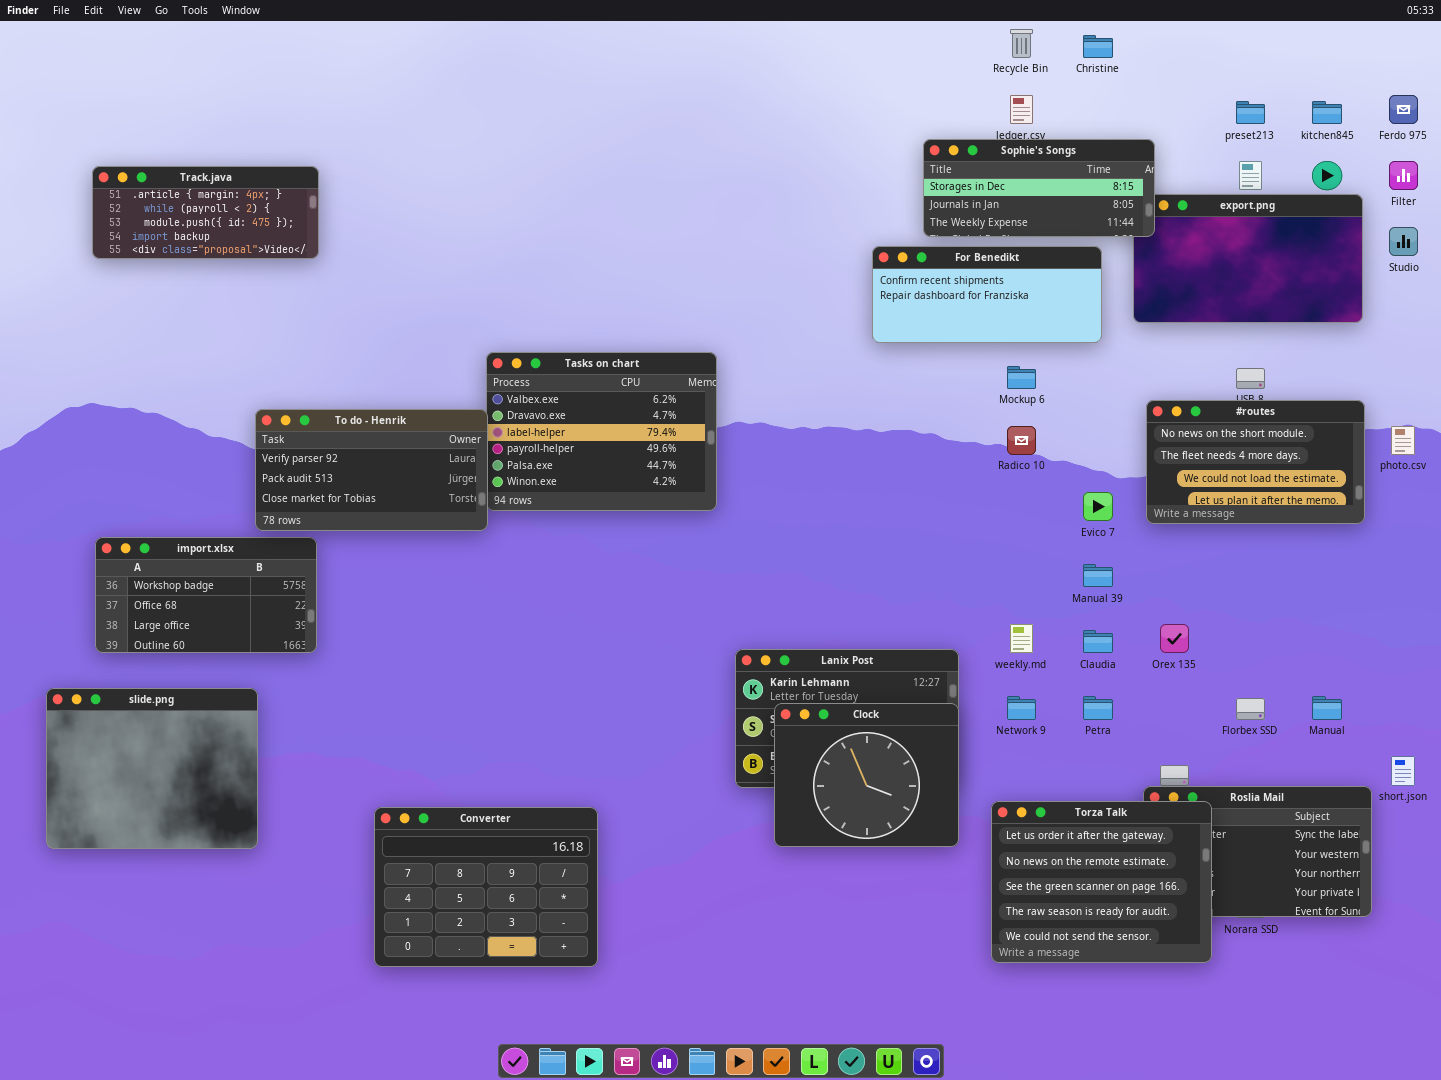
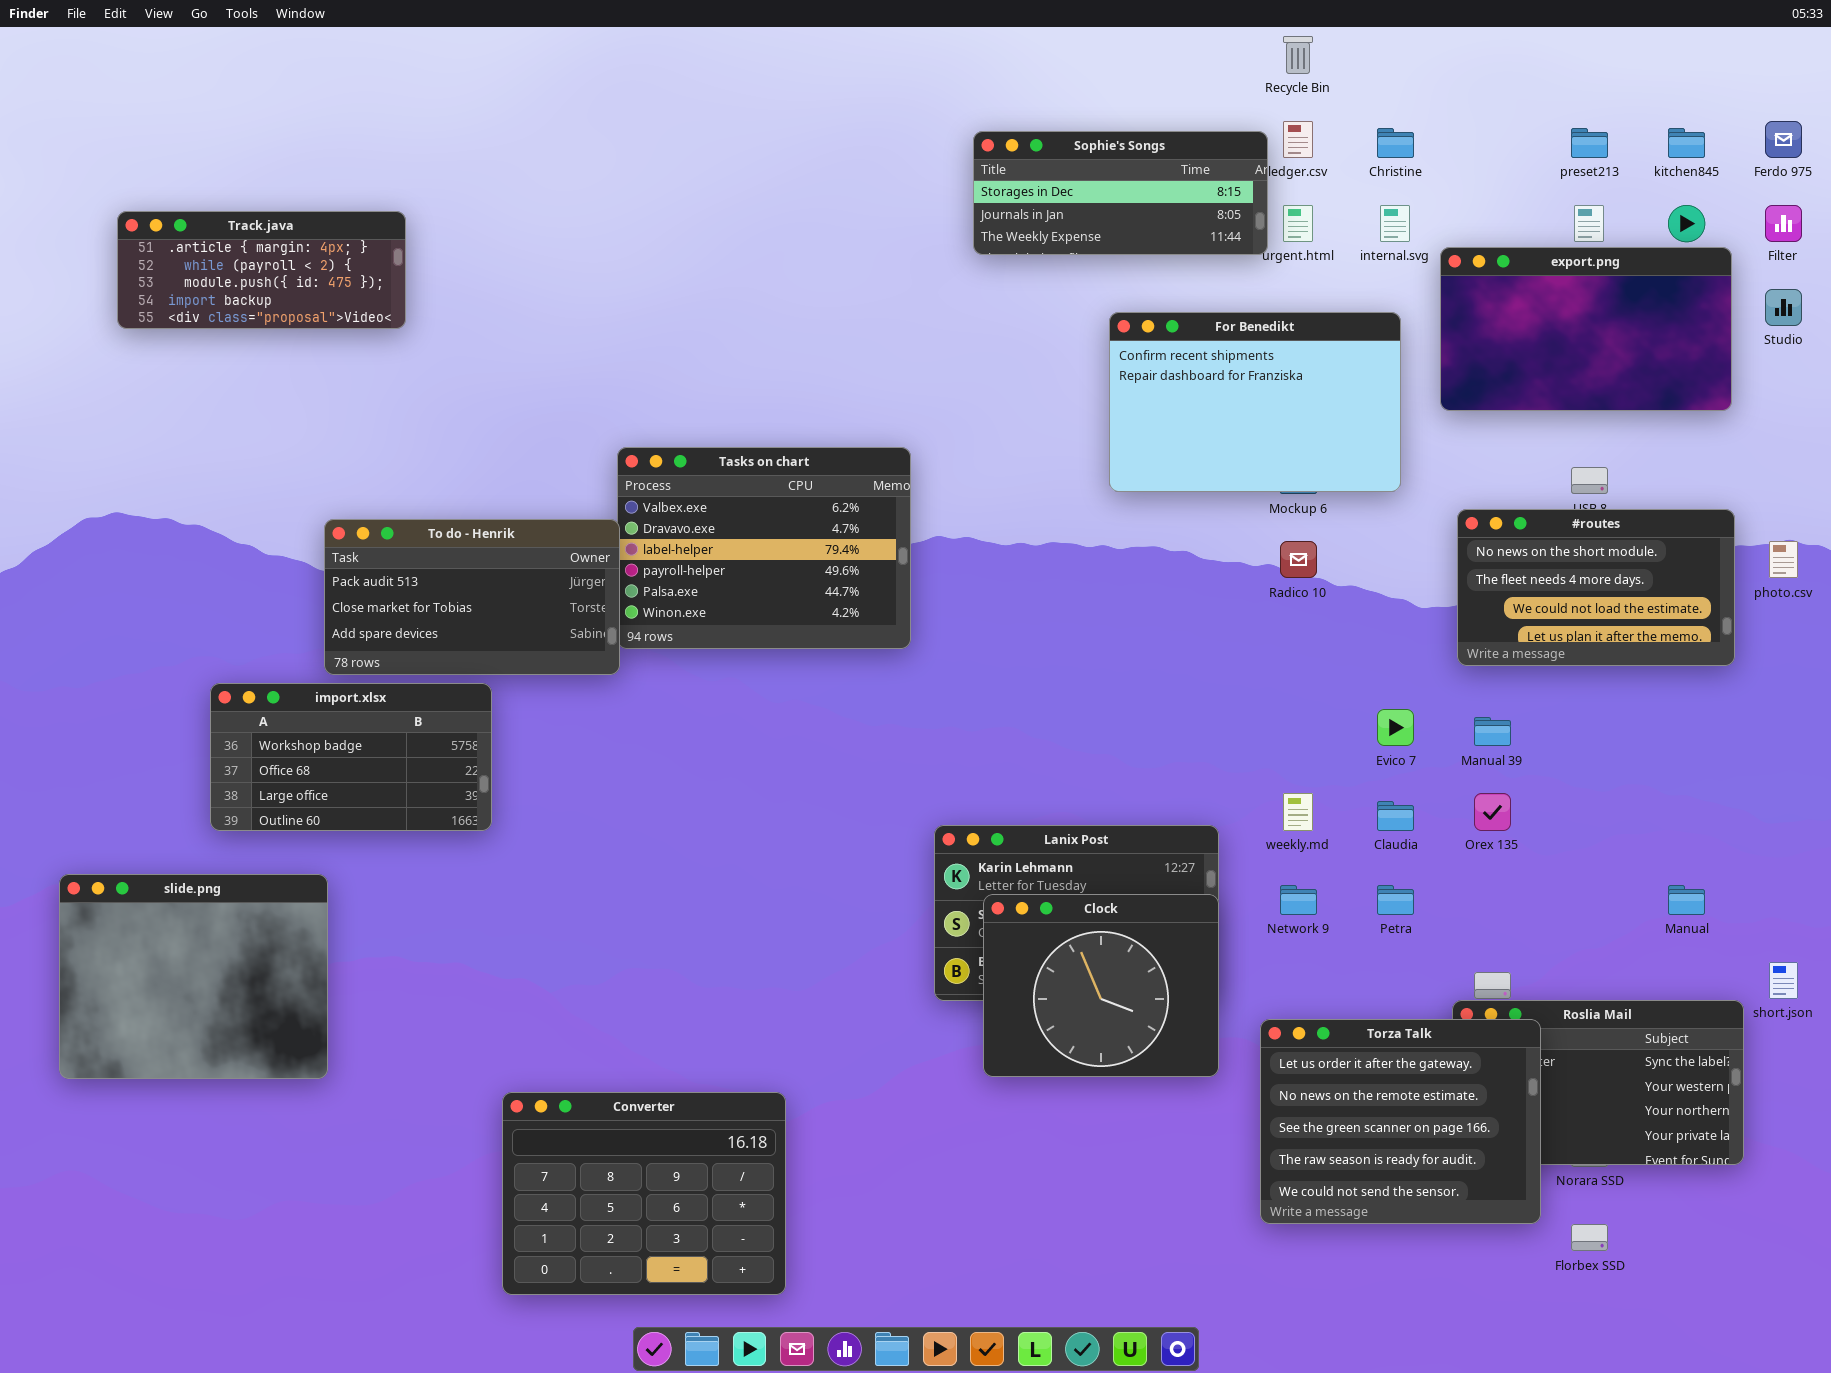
Christine: [1083,35,1113,58] -> [1377,128,1414,158], moved
Sophie's Songs: [923,139,1155,237] -> [973,131,1268,255], moved
For Benedikt: [872,246,1102,343] -> [1109,312,1401,492], resized
To do - Henrik: [255,409,488,531] -> [324,519,620,675], scrolled down 1 row
Evico 7: [1083,492,1113,521] -> [1377,709,1414,746], moved
import.xlsx: [95,537,317,653] -> [210,683,492,831], moved
Manual 39: [1083,564,1113,587] -> [1474,717,1511,746], moved
Florbex SSD: [1236,698,1265,720] -> [1571,1224,1608,1251], moved
Converter: [374,807,598,967] -> [502,1092,786,1295], moved

